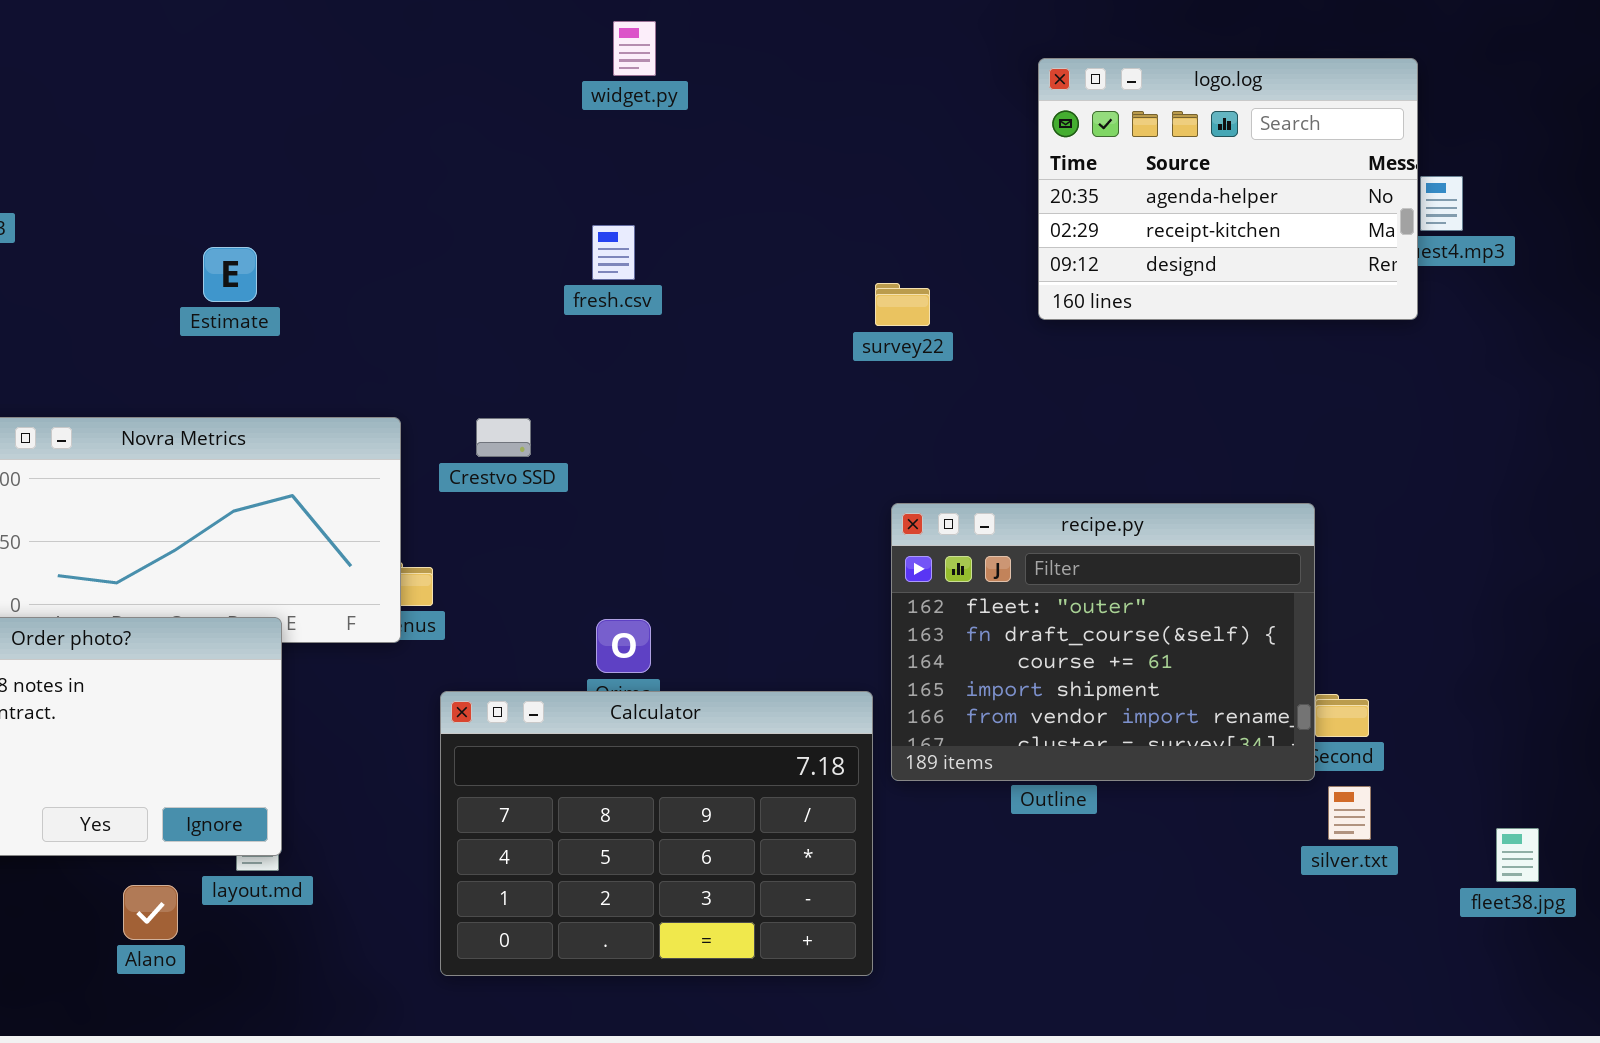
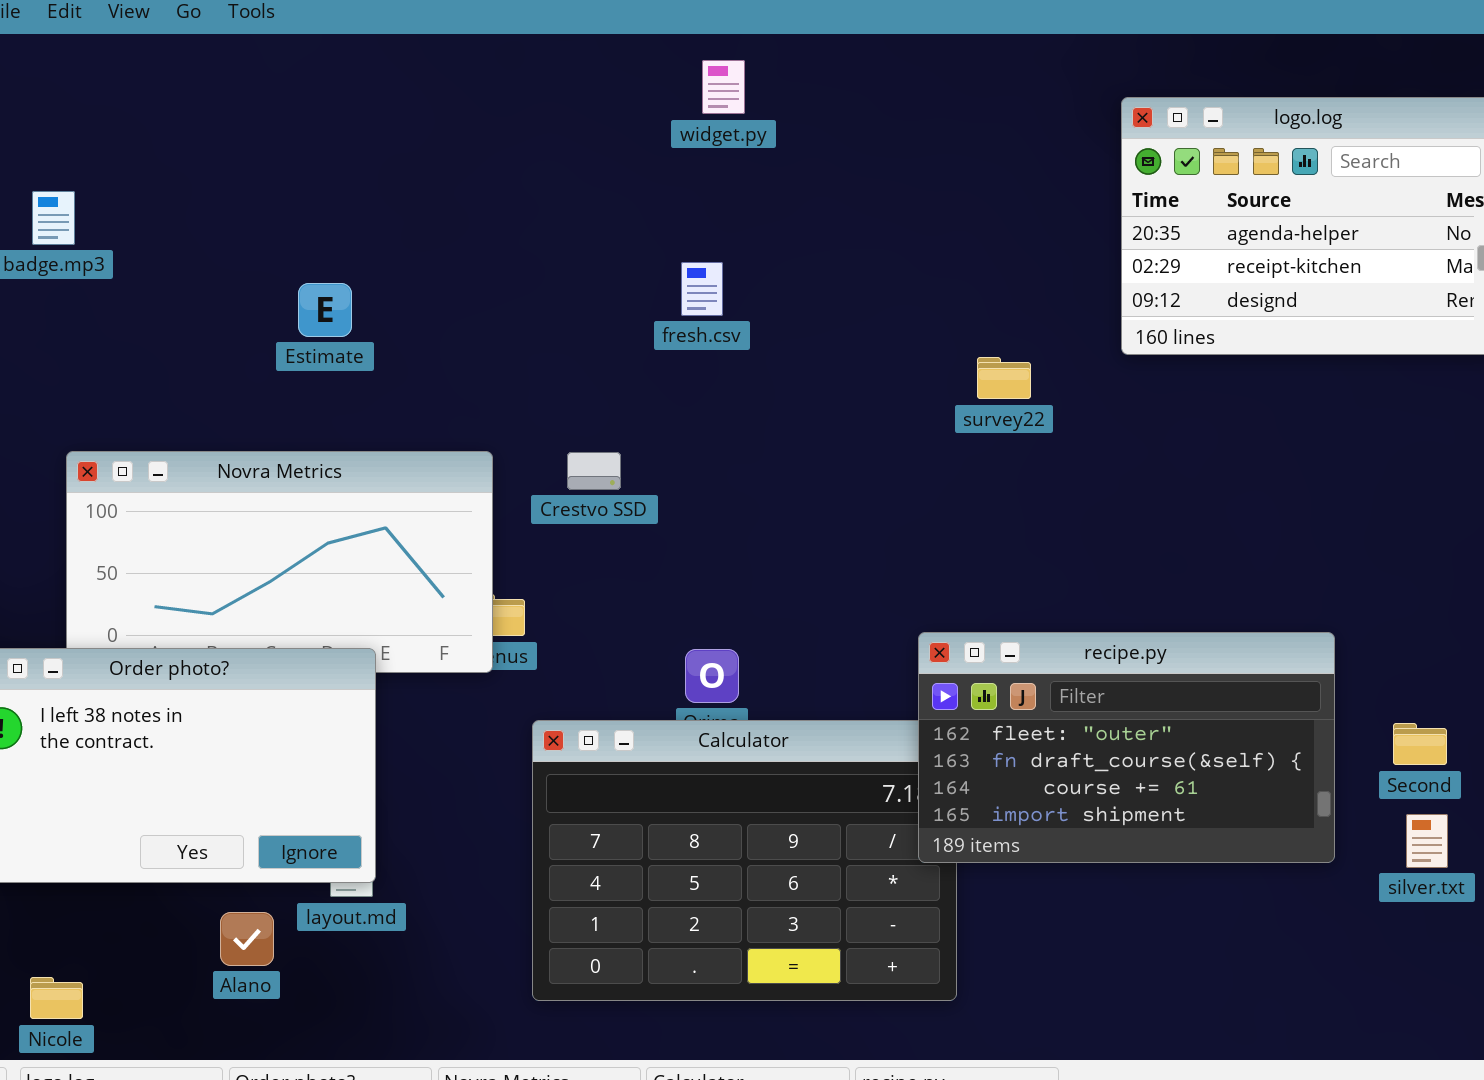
survey22: [875,283,930,326] -> [977,357,1031,399], moved
recipe.py: [891,503,1315,781] -> [918,632,1335,863], moved, resized

